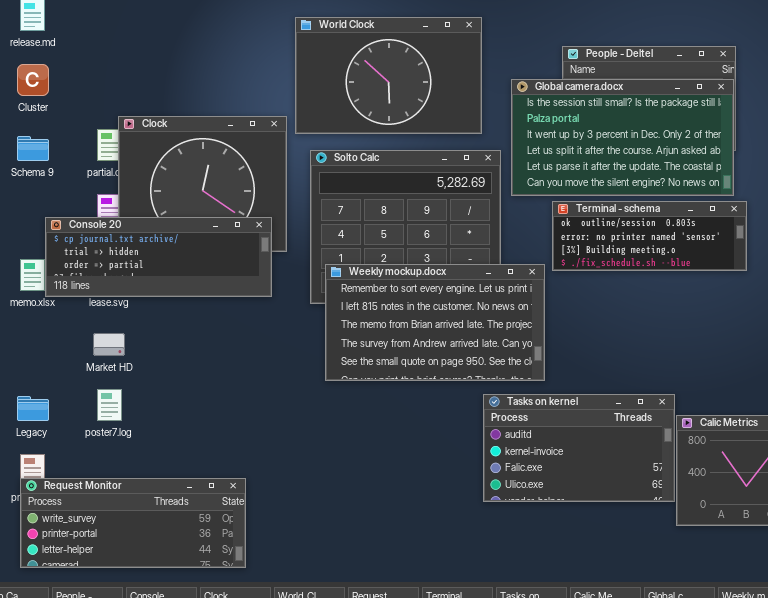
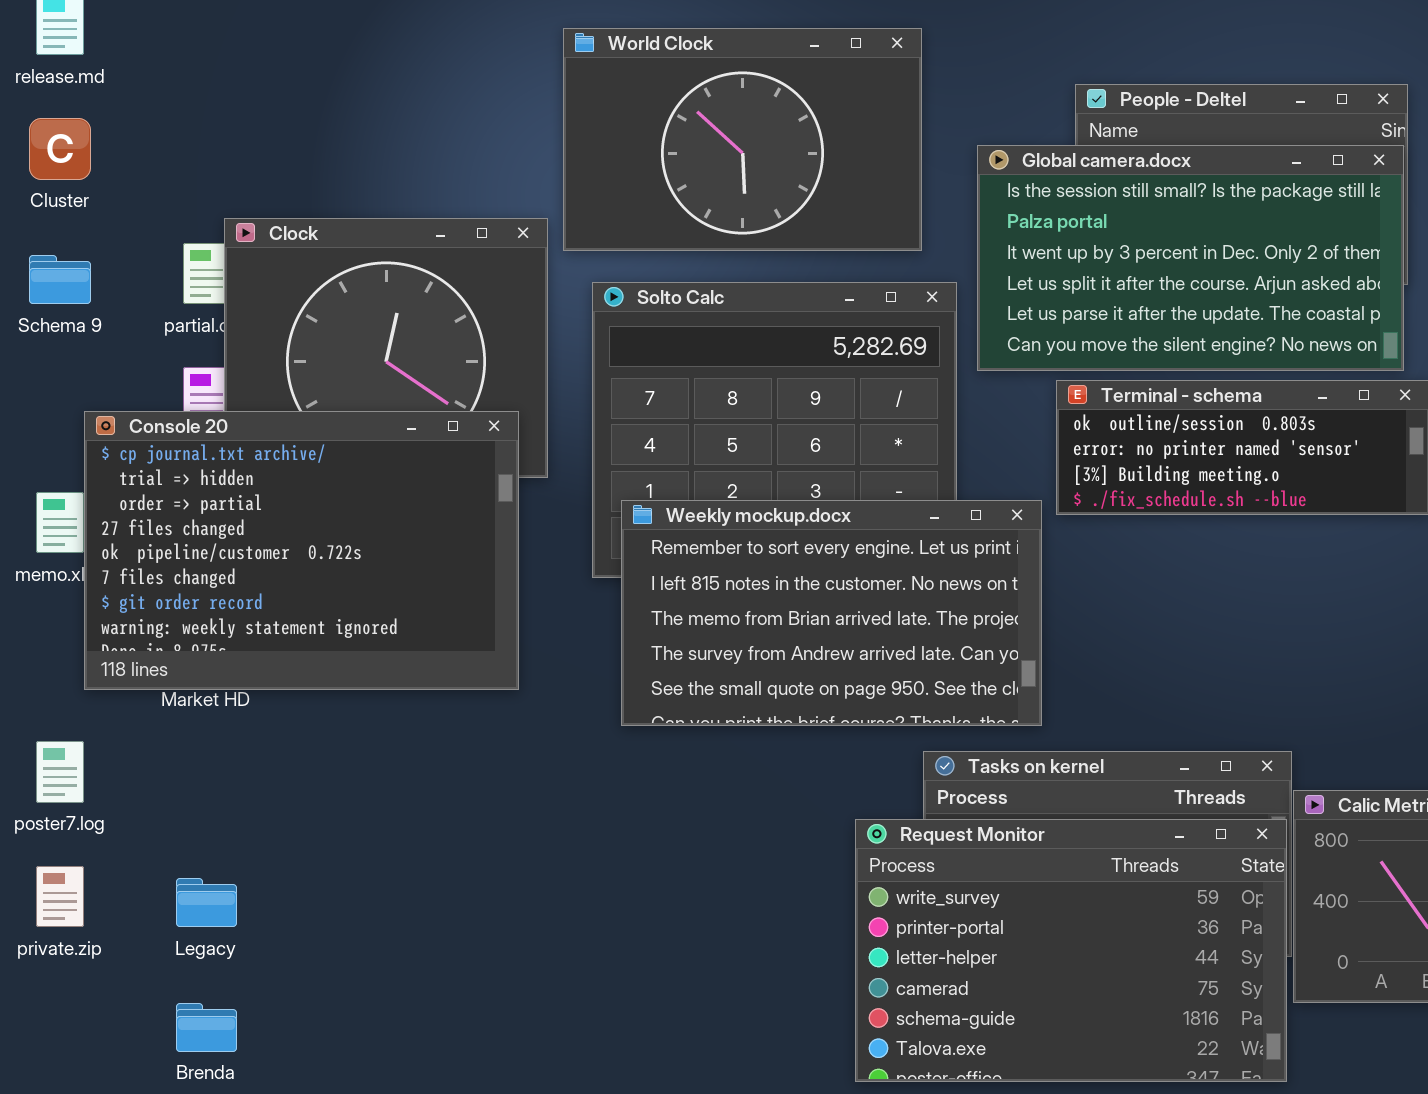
Console 20: [45,217,272,297] -> [84,411,519,690], resized
poster7.log: [97,389,122,421] -> [36,741,84,803], moved
Legacy: [17,396,49,421] -> [176,878,237,927], moved
Request Monitor: [20,478,246,568] -> [855,819,1287,1082], moved, resized

